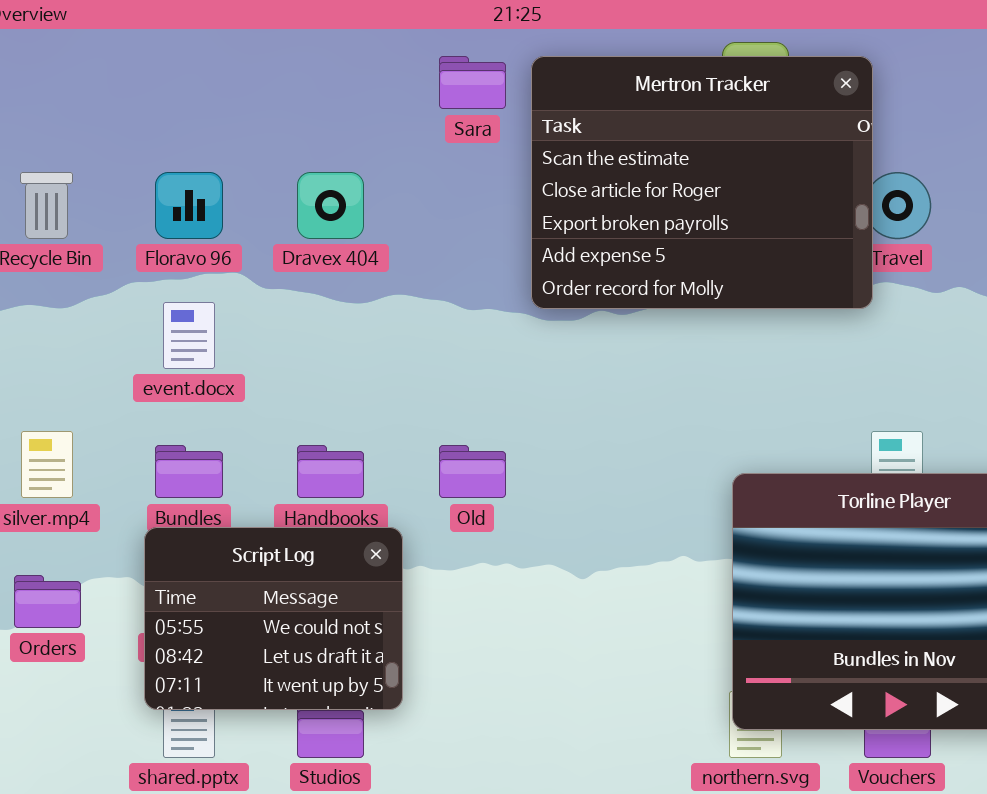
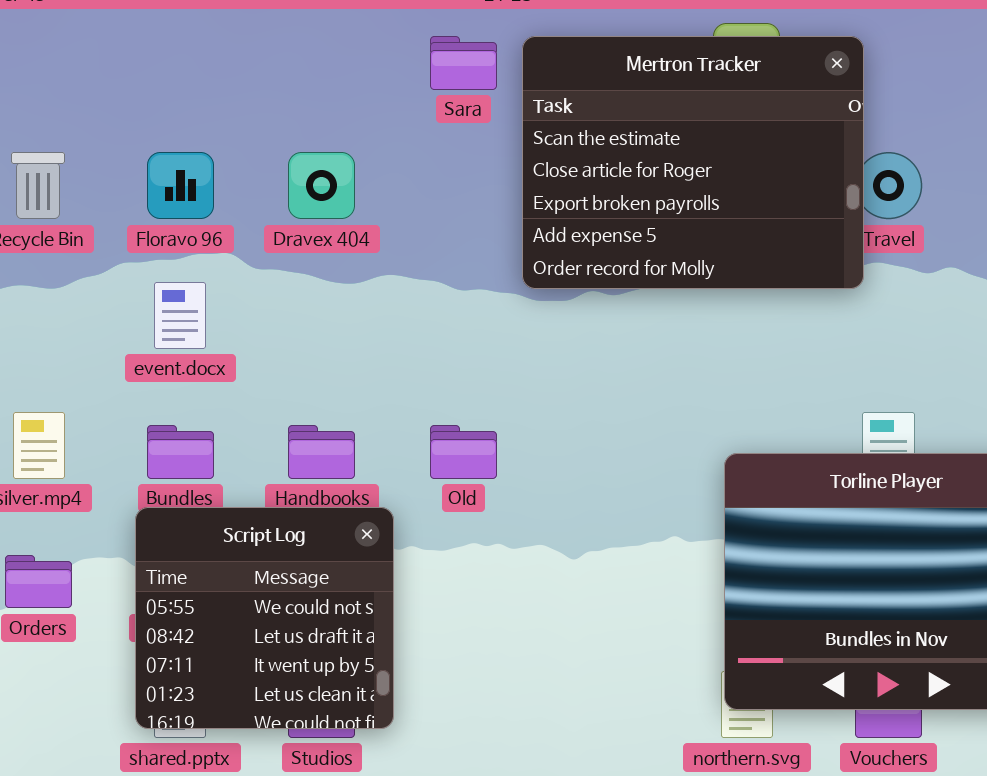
Script Log: [144,527,403,710] -> [135,507,394,729], resized

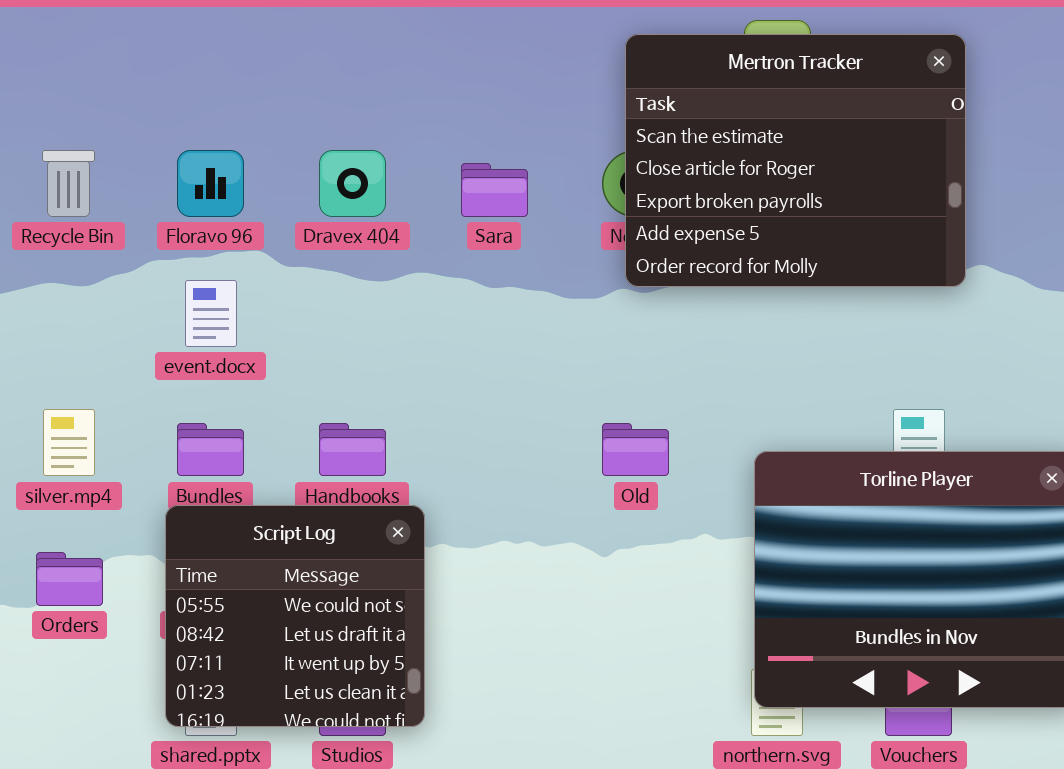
Sara: [430,36,497,90] -> [461,163,528,217], moved
Mertron Tracker: [522,36,864,289] -> [625,34,966,287], moved
Old: [430,425,497,479] -> [602,423,669,476], moved

